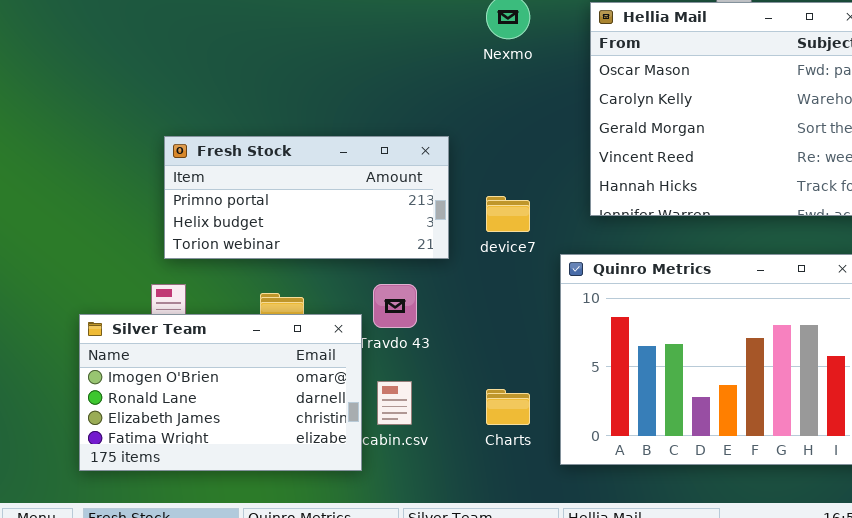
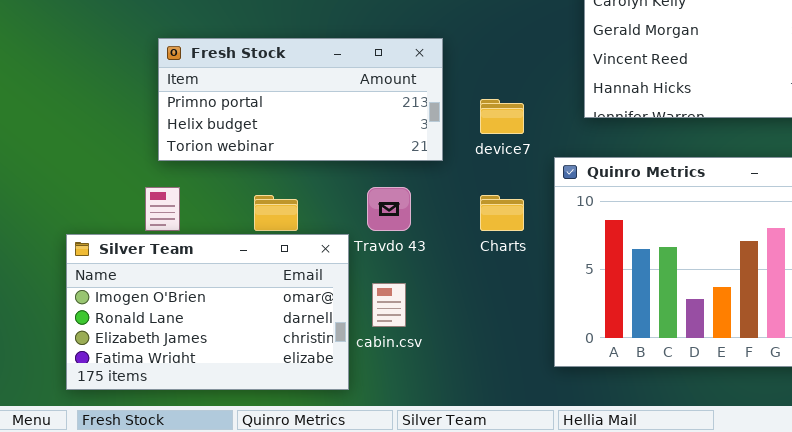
Silver Team: [79,314,362,471] -> [66,234,349,390], moved
Charts: [486,389,530,425] -> [480,195,524,231], moved

